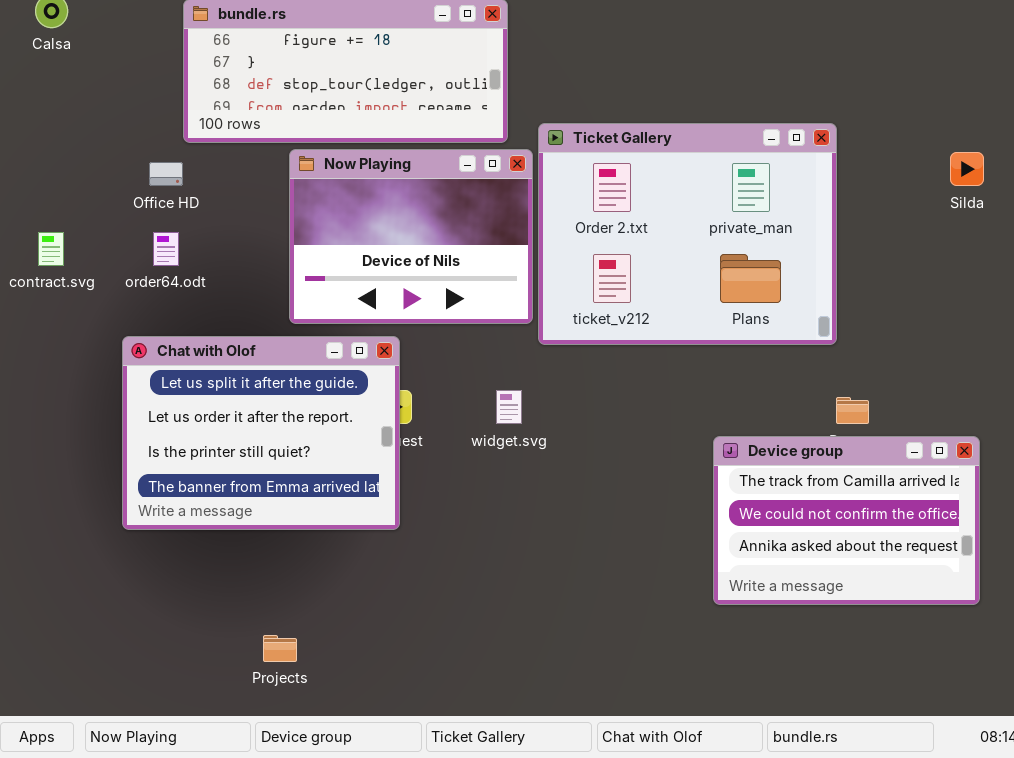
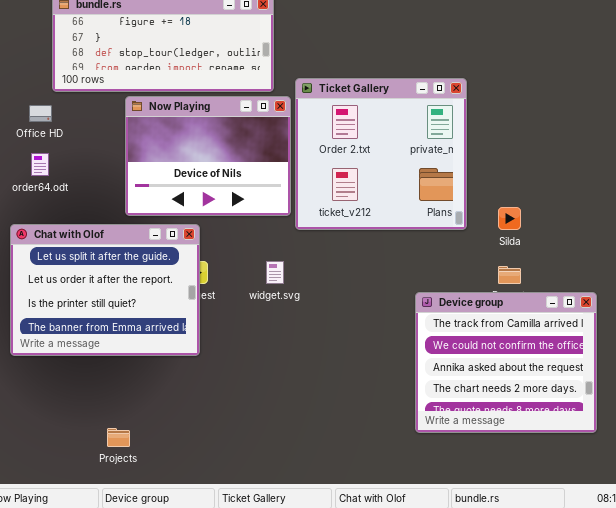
Ticket Gallery: [538,123,837,345] -> [295,78,467,230], resized
Silda: [950,152,984,186] -> [498,207,521,230], moved
Device group: [713,436,980,605] -> [415,292,597,433], resized

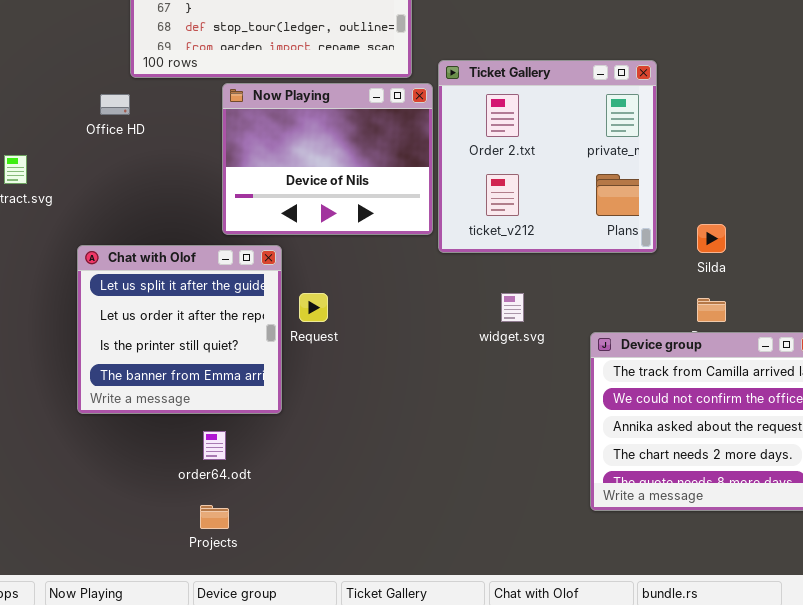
order64.odt: [31,153,49,176] -> [203,431,226,460], moved
Chat with Olof: [10,224,200,356] -> [77,245,282,414], resized
widget.svg: [266,261,284,284] -> [501,293,524,322], moved

